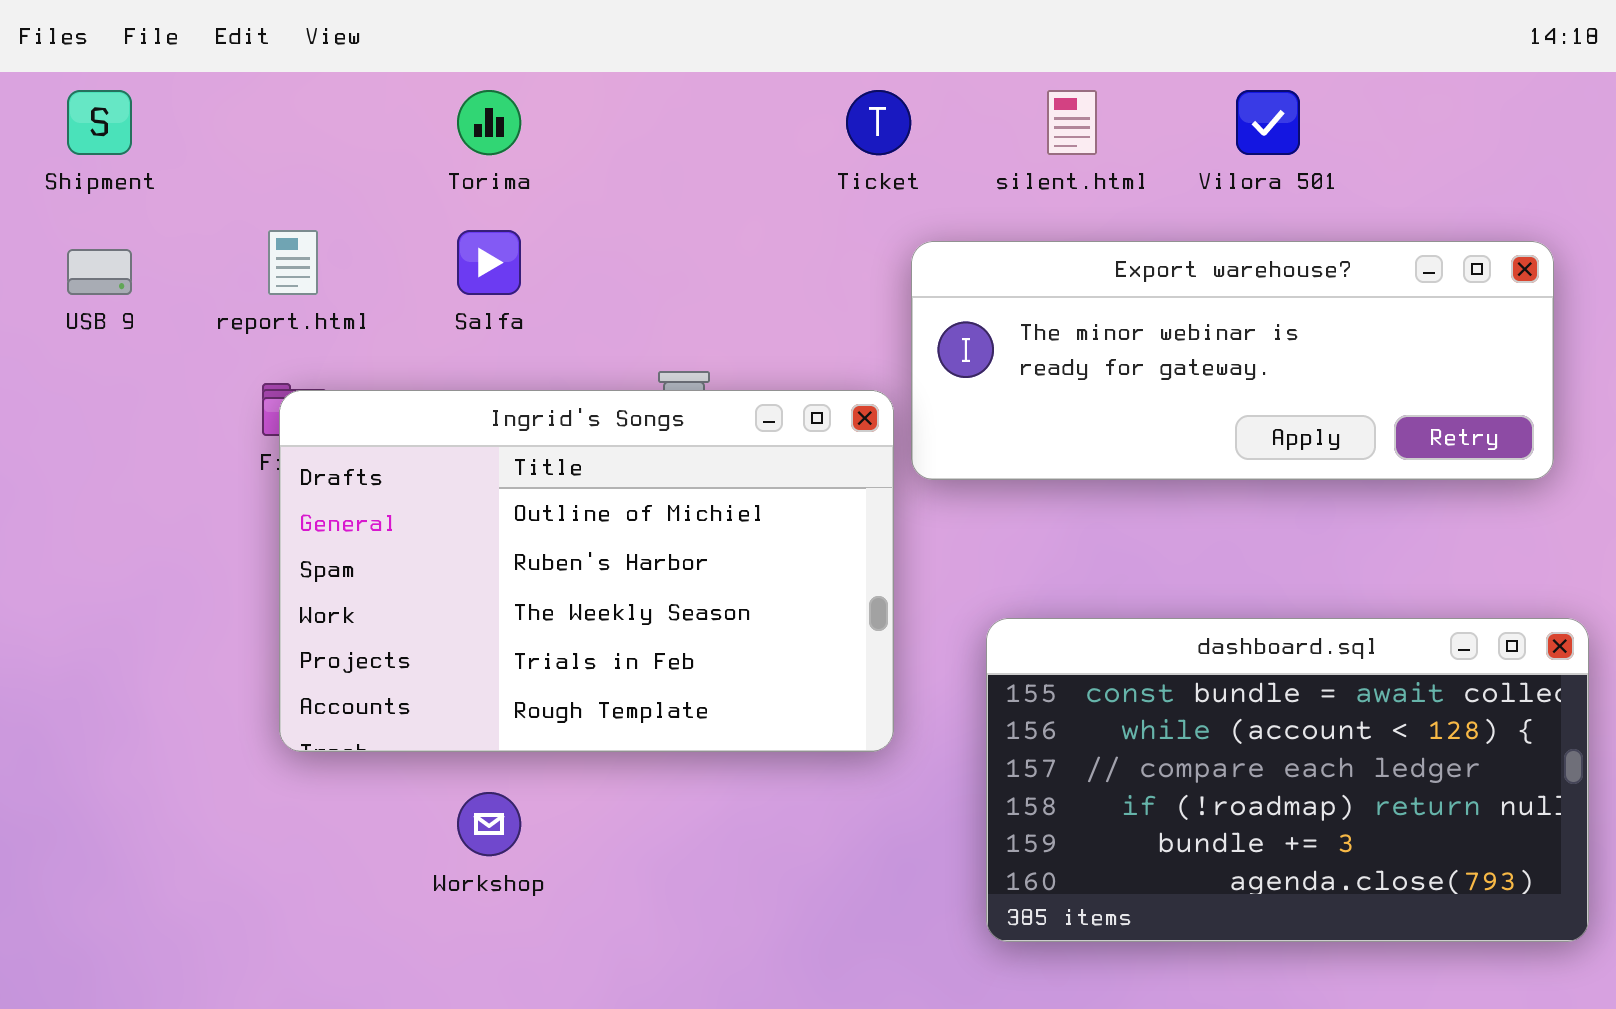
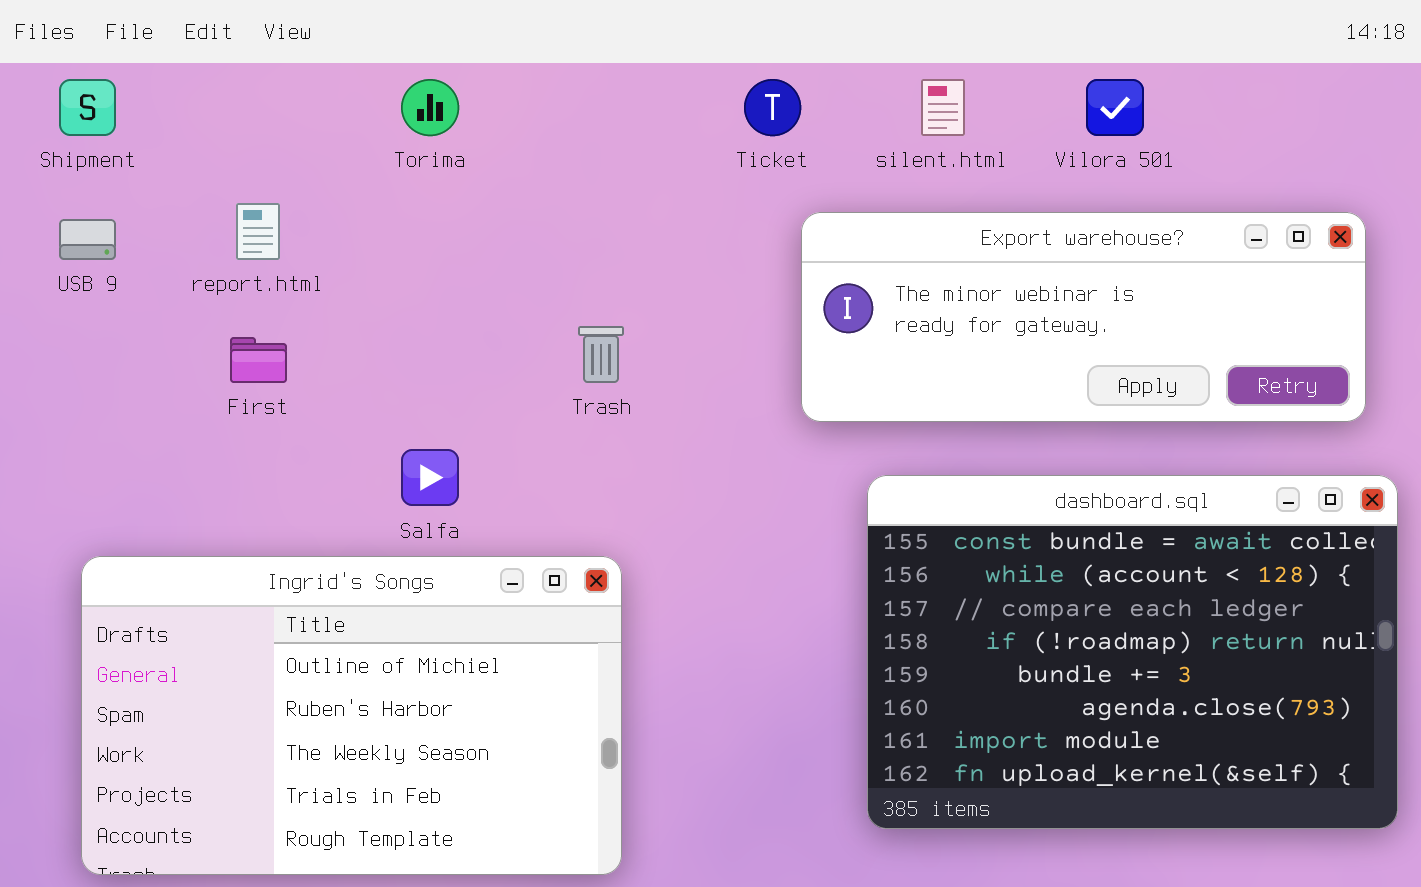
Salfa: [457,230,521,295] -> [401,449,459,506], moved
Ingrid's Songs: [279,390,894,752] -> [81,556,622,875], moved
dashboard.sql: [986,618,1589,942] -> [867,475,1398,829], resized

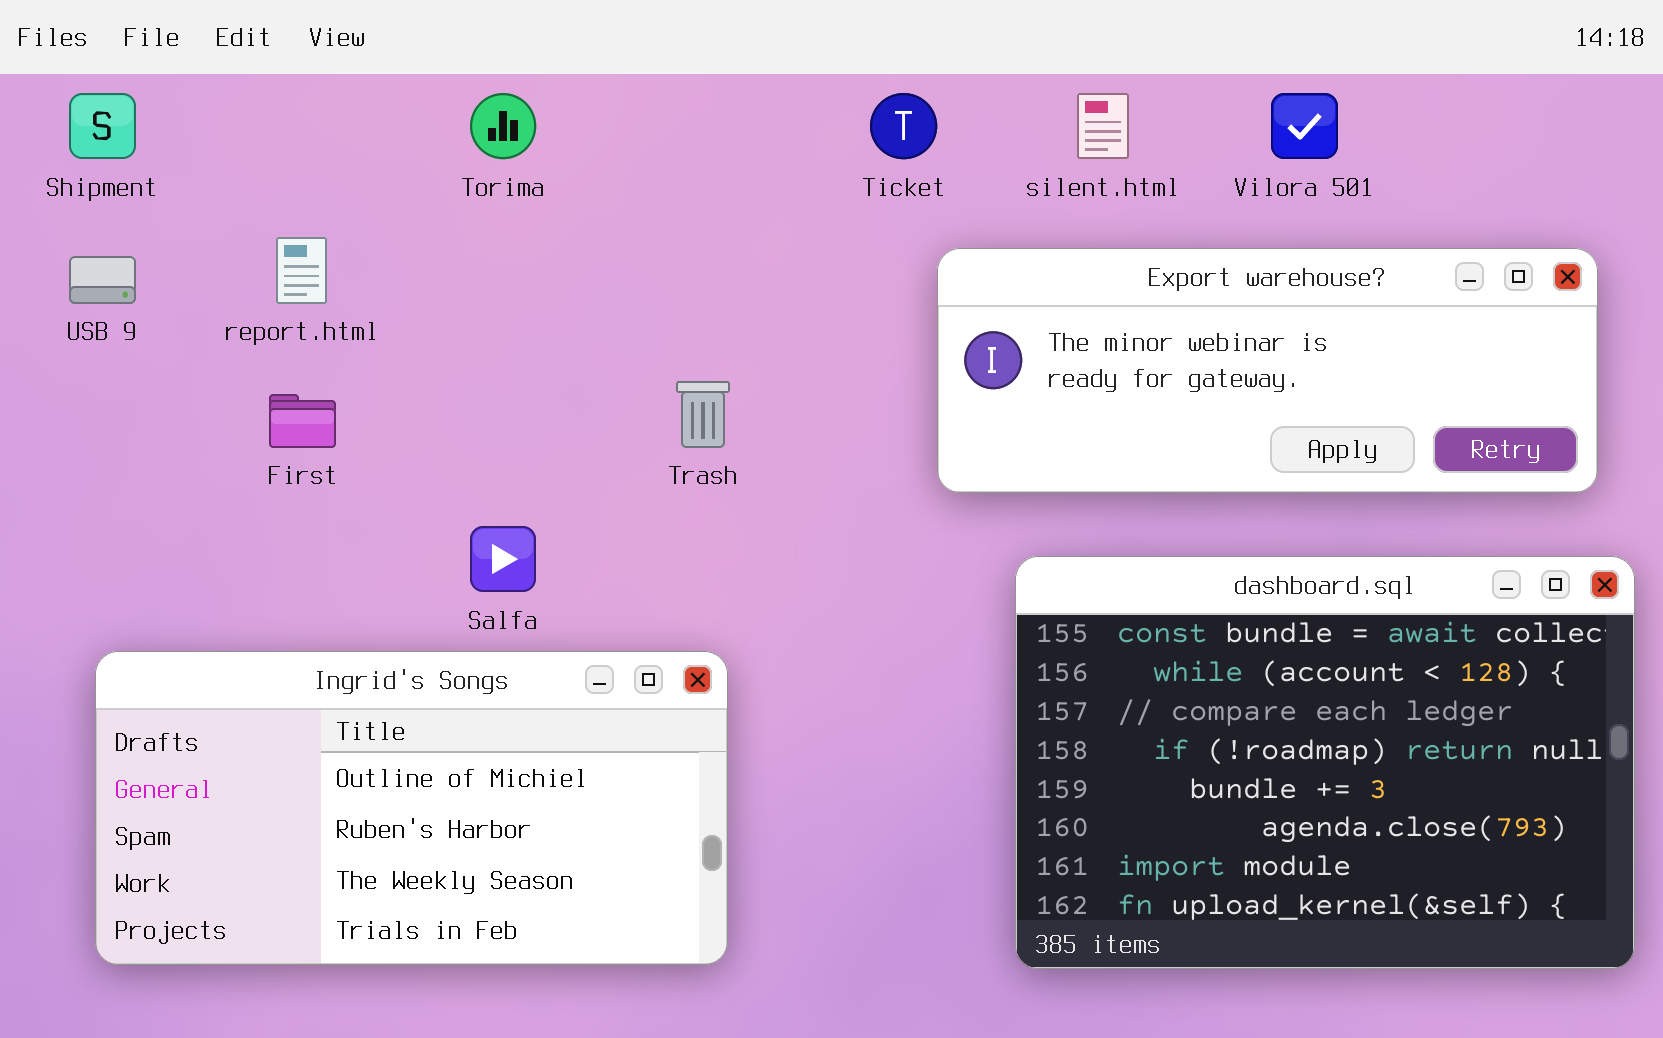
Ingrid's Songs: [81,556,622,875] -> [95,651,728,965], resized

